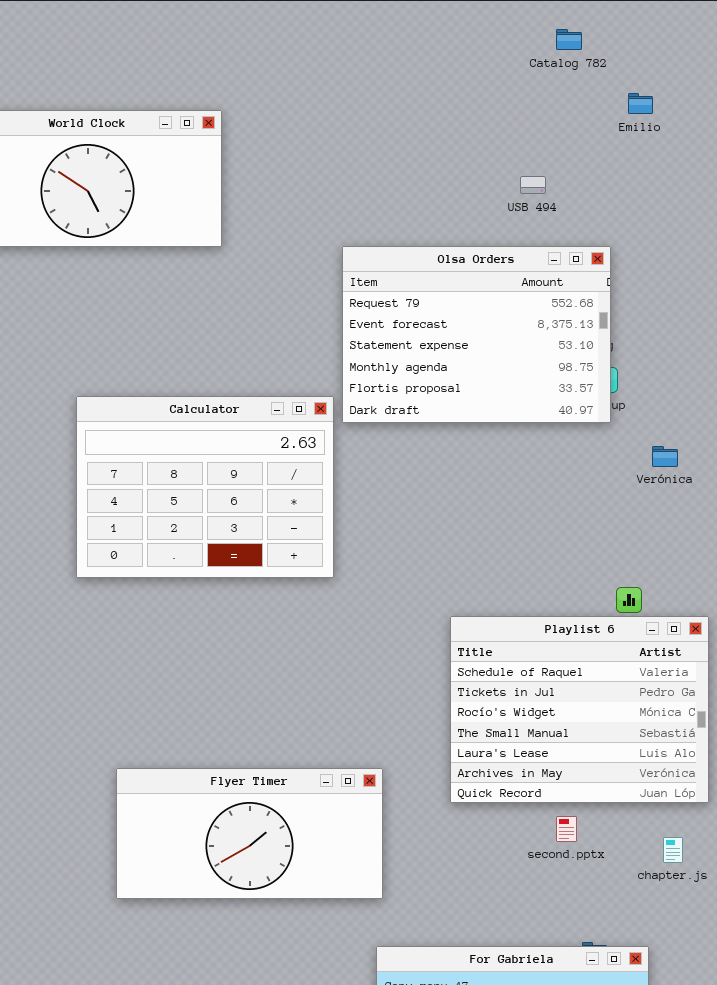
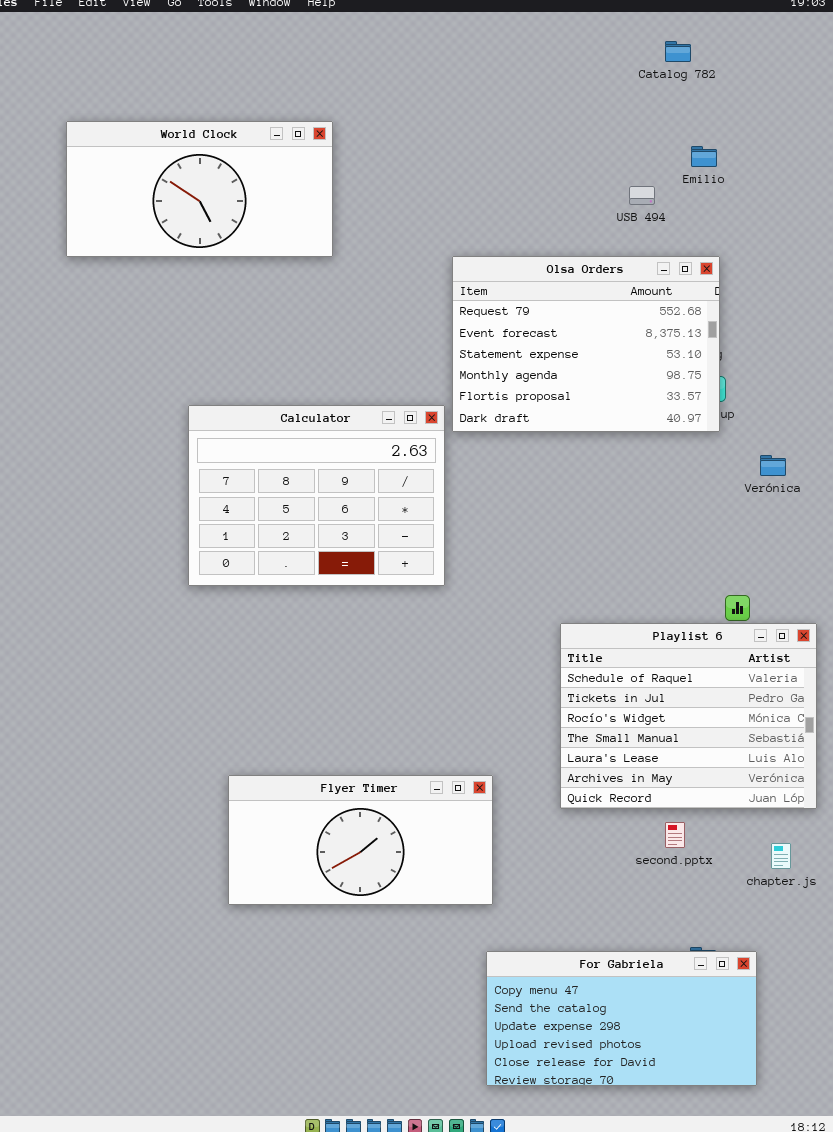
Emilio: [628,93,653,114] -> [691,146,717,167], moved

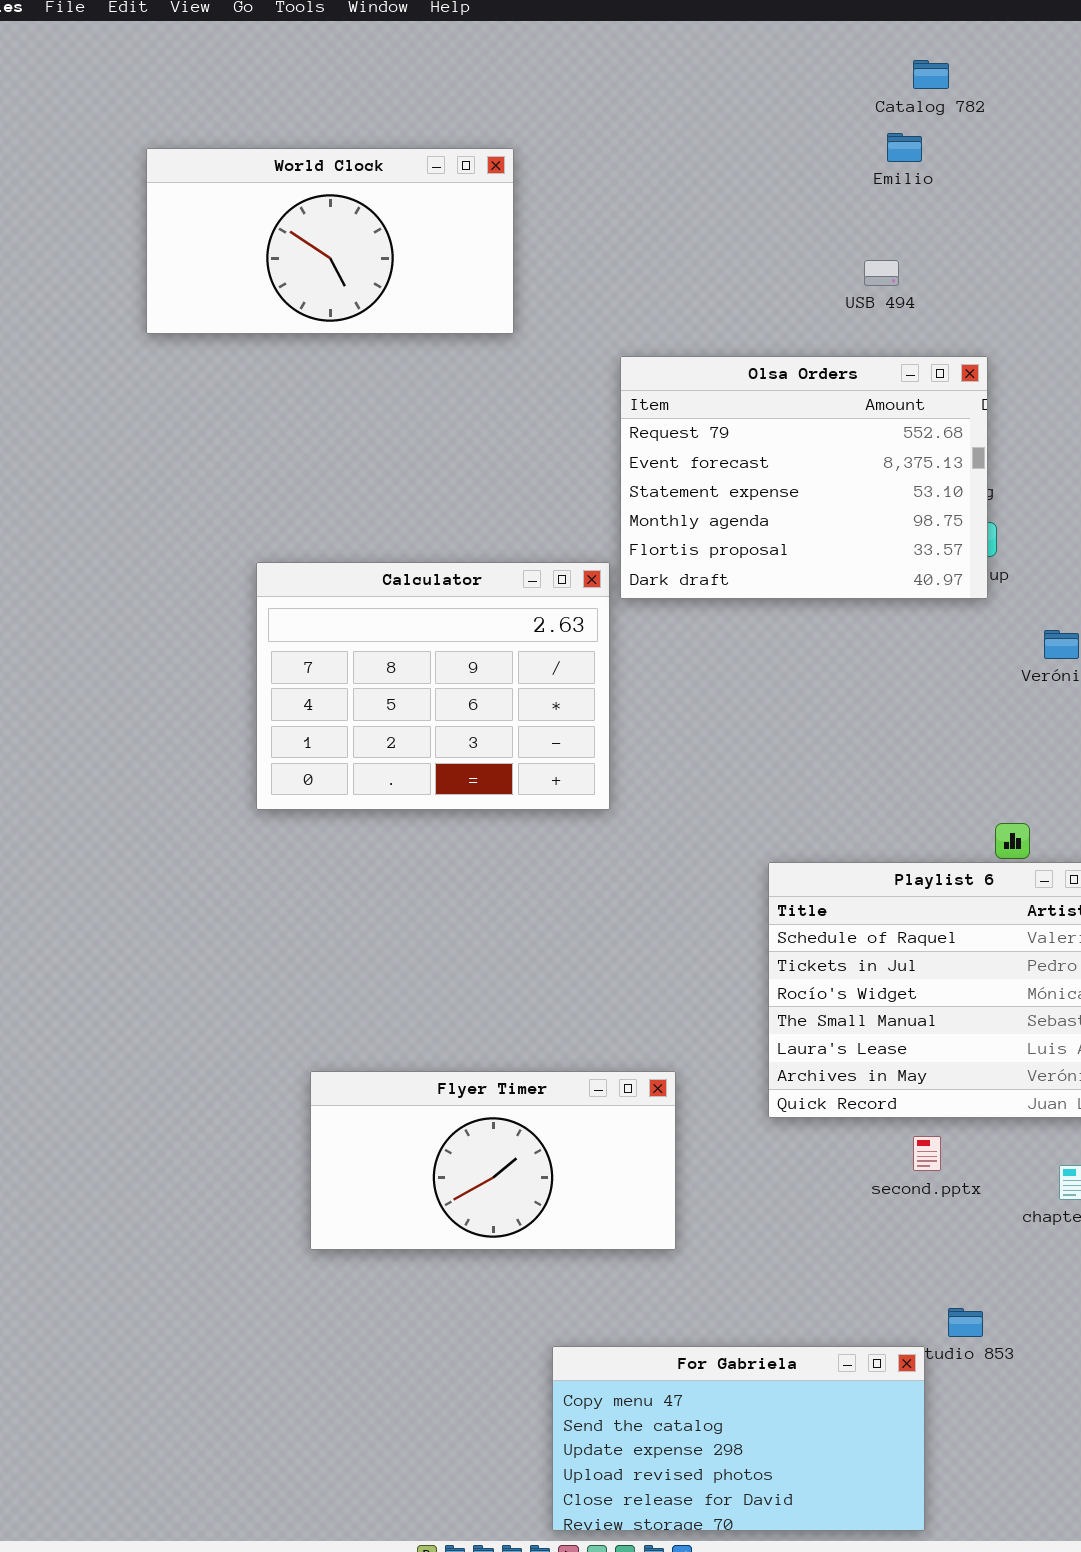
World Clock: [66,121,333,257] -> [146,148,514,334], moved
Emilio: [691,146,717,167] -> [887,133,922,162], moved
For Gabriela: [486,951,757,1086] -> [552,1346,925,1531], moved

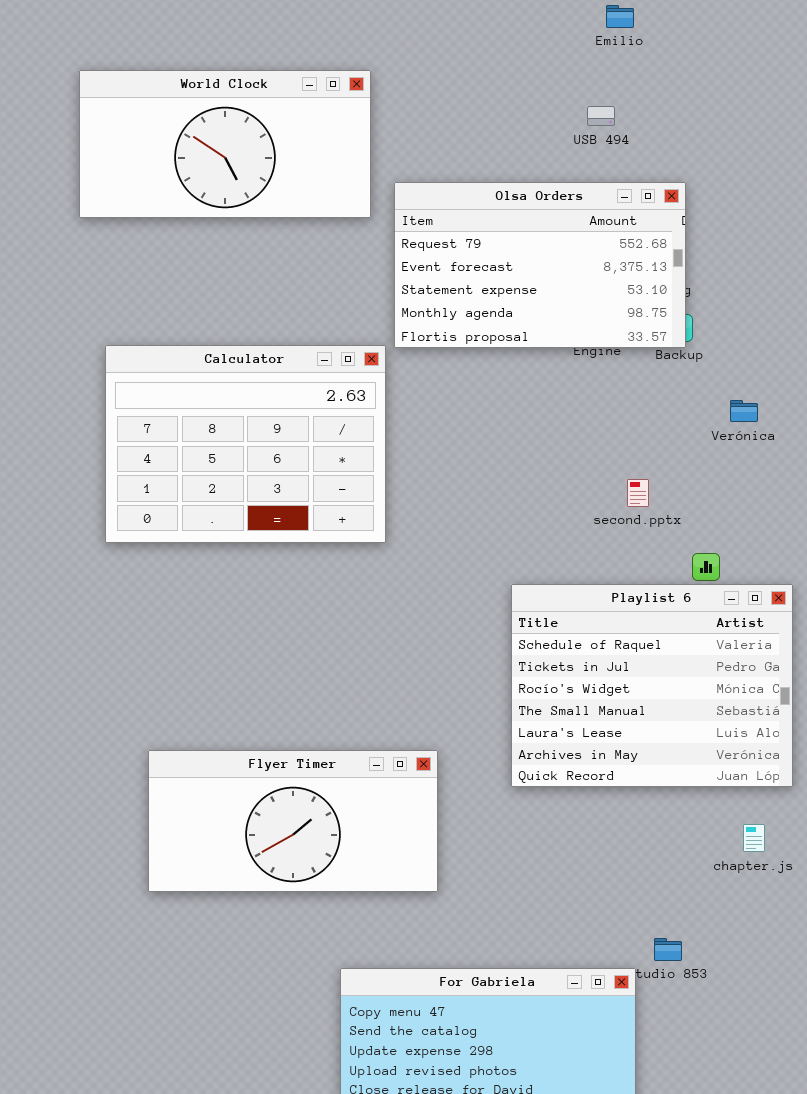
World Clock: [146,148,514,334] -> [79,70,371,218], moved
Olsa Orders: [620,356,988,599] -> [394,182,686,348], resized
second.pptx: [913,1136,941,1171] -> [627,479,649,507], moved

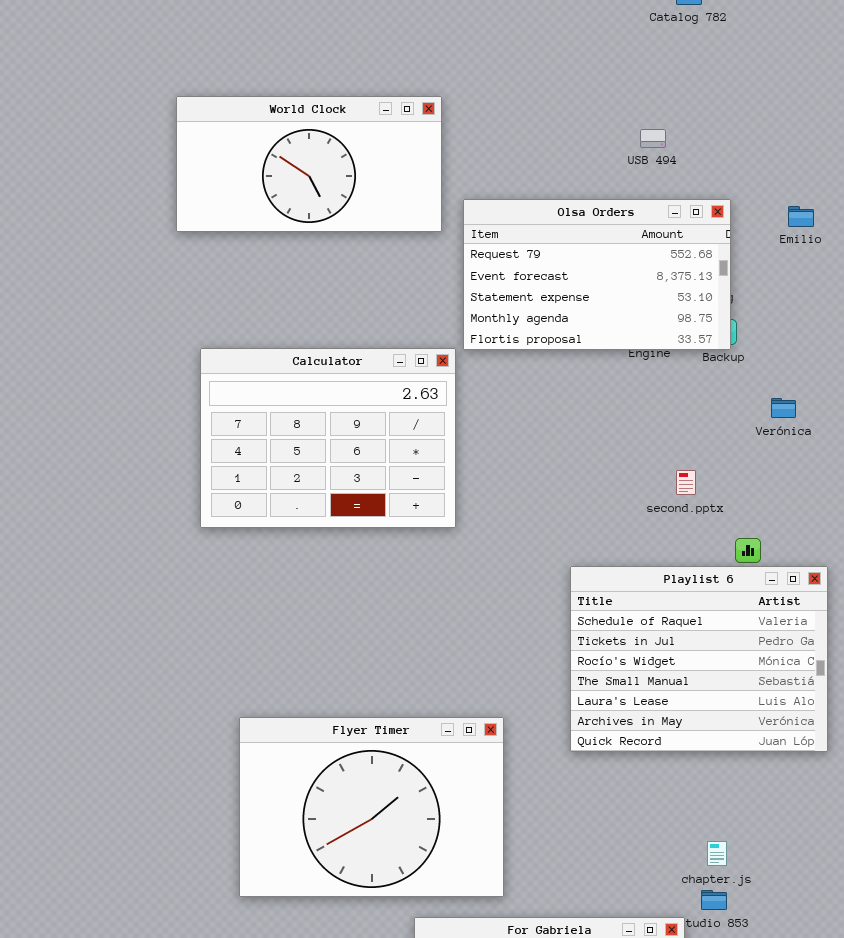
Emilio: [606,5,634,28] -> [788,206,814,227], moved
Flyer Timer: [148,750,438,892] -> [239,717,504,897], resized
chapter.js: [743,824,765,852] -> [707,841,727,866], moved

